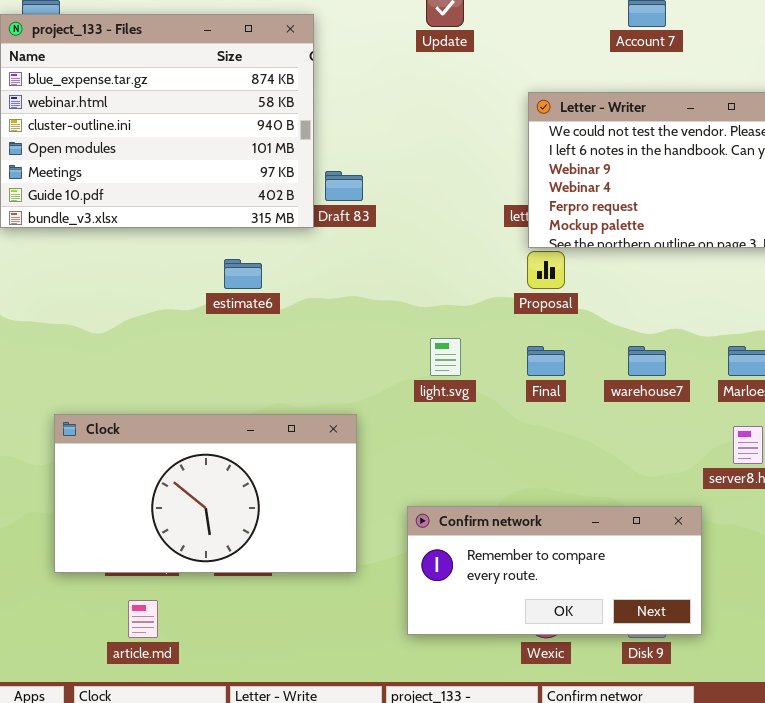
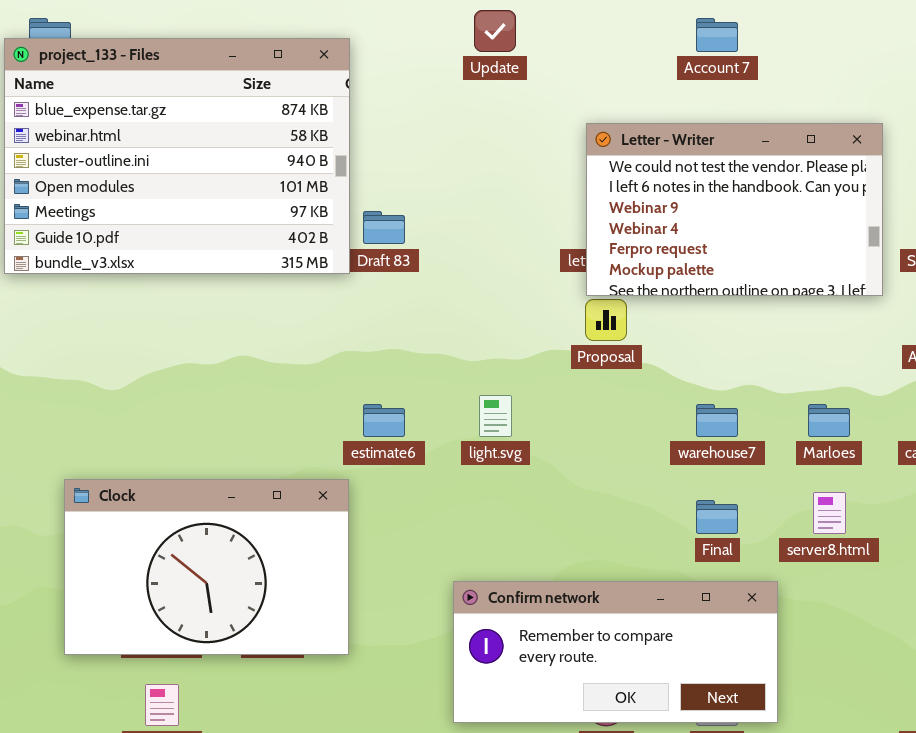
estimate6: [224,259,262,289] -> [363,404,405,437], moved
Final: [527,346,565,376] -> [696,500,738,534], moved
Clock: [54,414,357,573] -> [64,479,349,655], resized

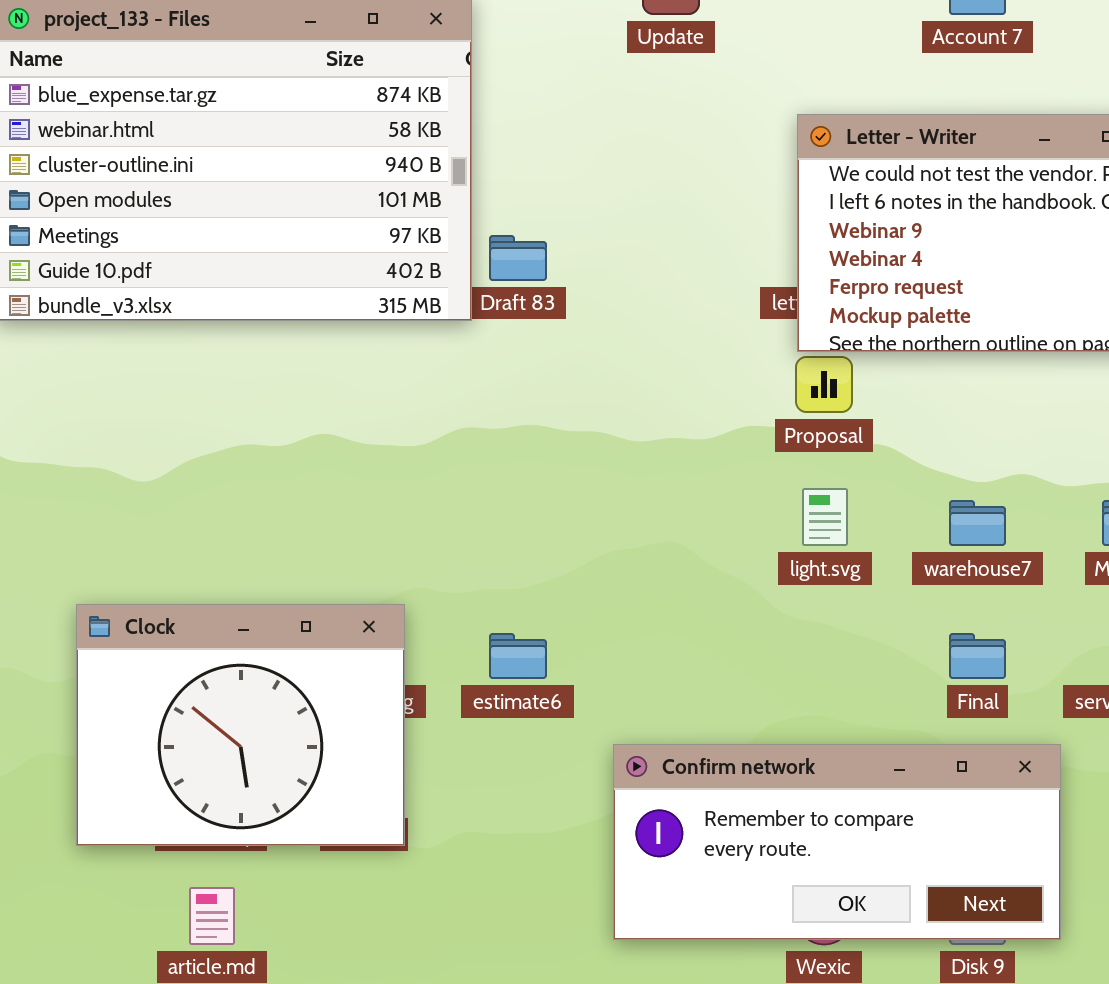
light.svg: [479,395,512,437] -> [802,488,848,546], moved
estimate6: [363,404,405,437] -> [489,633,547,679], moved
Clock: [64,479,349,655] -> [76,604,405,846], resized

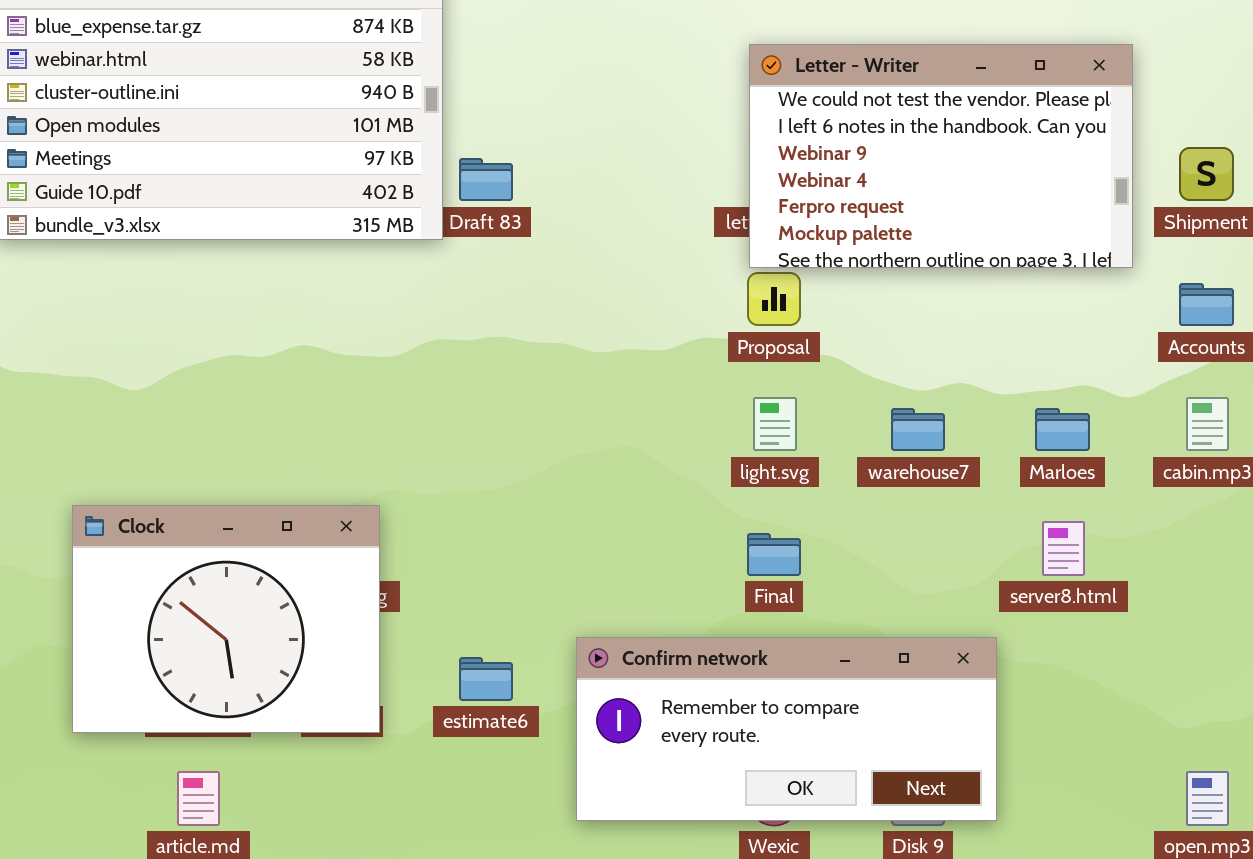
estimate6: [489,633,547,679] -> [459,657,513,701], moved
Final: [949,633,1006,679] -> [747,533,801,576], moved

